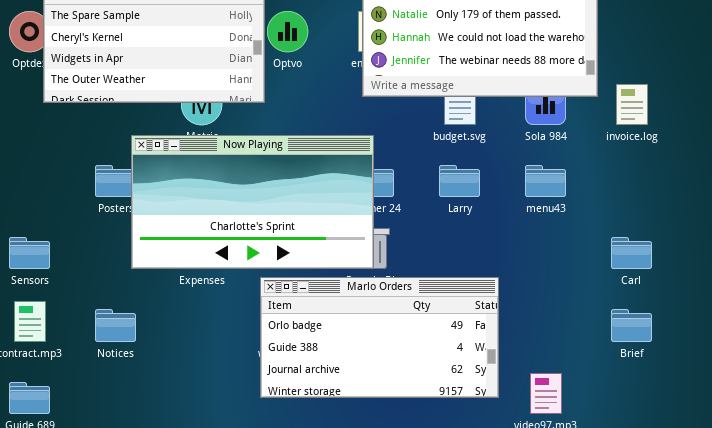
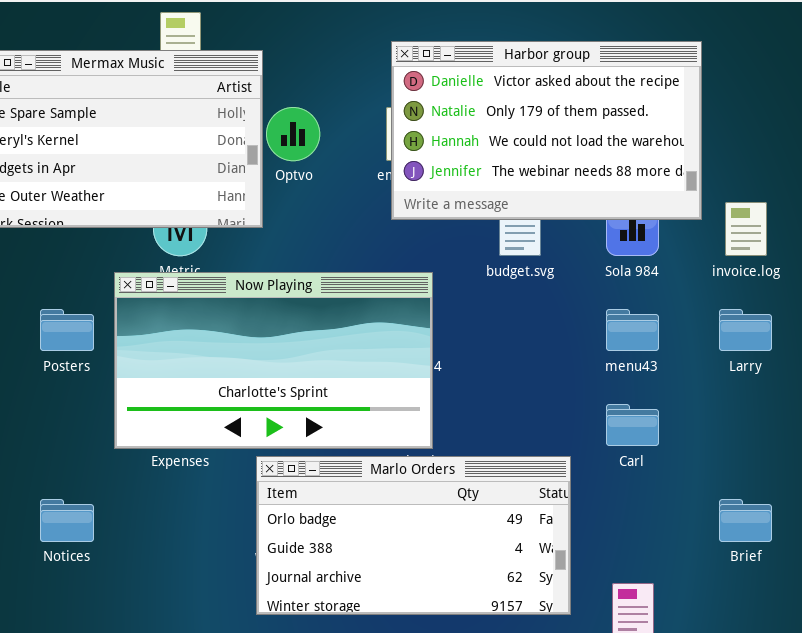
Now Playing: [131,135,374,269] -> [114,272,433,449], moved
Larry: [439,165,480,197] -> [719,309,772,351], moved
Carl: [611,237,652,269] -> [606,404,659,446], moved

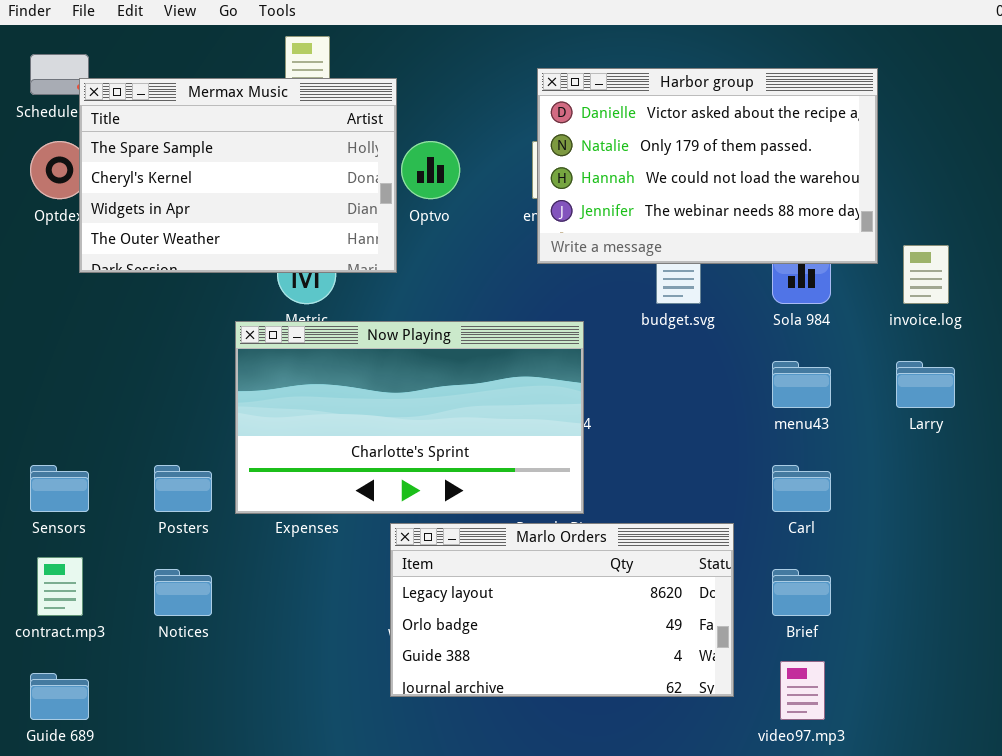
Posters: [40,309,94,351] -> [154,465,212,512], moved
Marlo Orders: [256,456,571,615] -> [390,523,734,697], scrolled up 1 row
Brief: [719,499,772,542] -> [772,569,831,616], moved

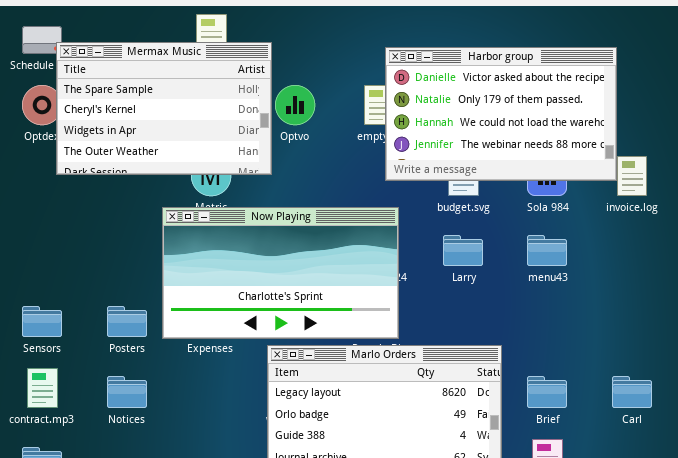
Harbor group: [537,68,878,264] -> [385,47,617,181], moved
Larry: [896,361,955,408] -> [443,235,483,266], moved
Carl: [772,465,831,512] -> [612,376,652,408], moved

